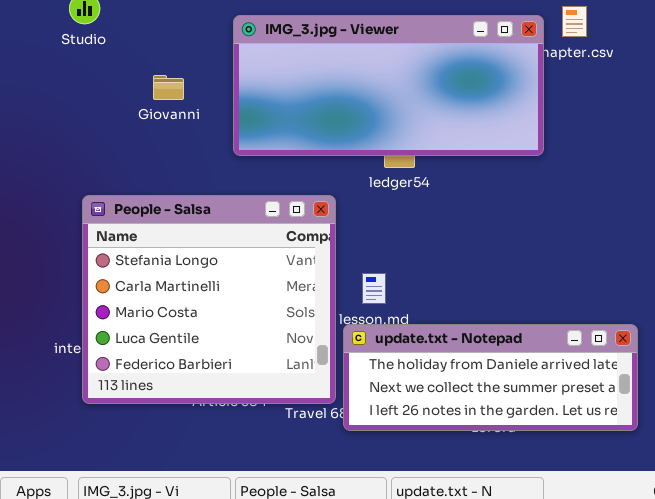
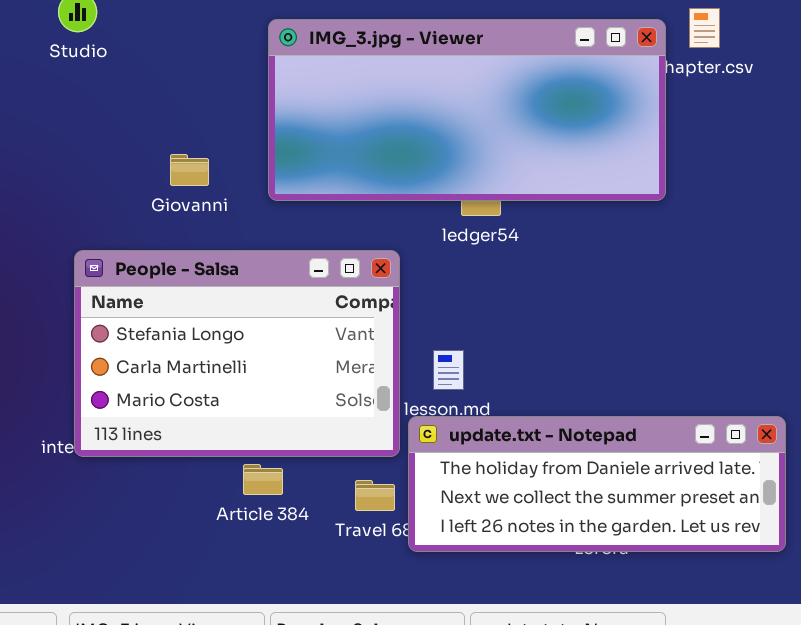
Giovanni: [153,75,184,100] -> [170,154,209,186], moved
People - Salsa: [82,195,336,404] -> [74,250,400,457], resized

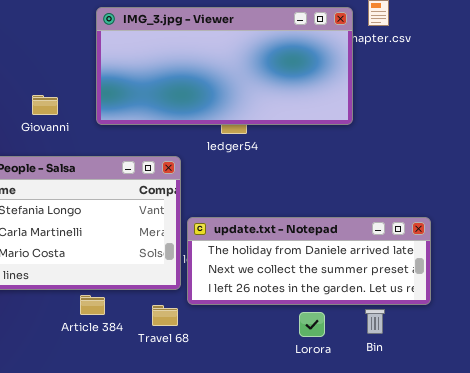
update.txt - Notepad: [408,416,786,552] -> [187,217,431,305], moved

